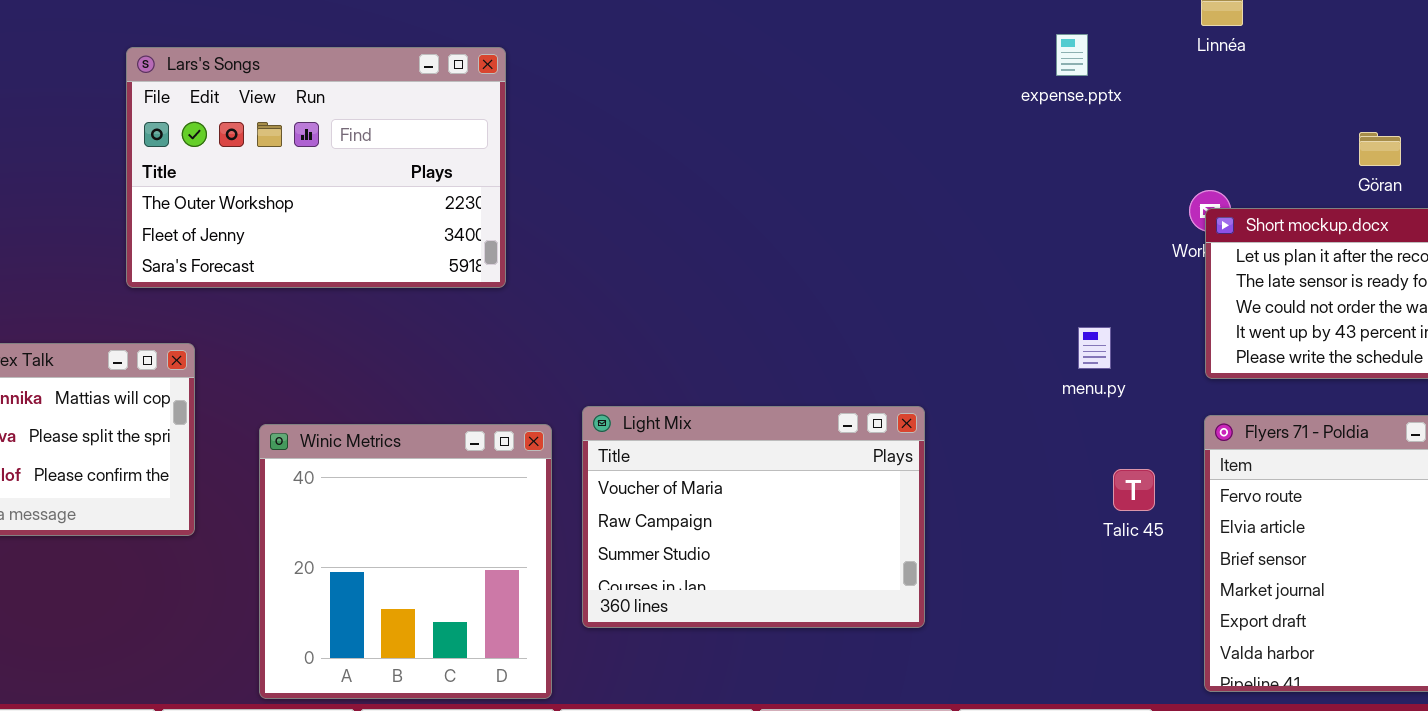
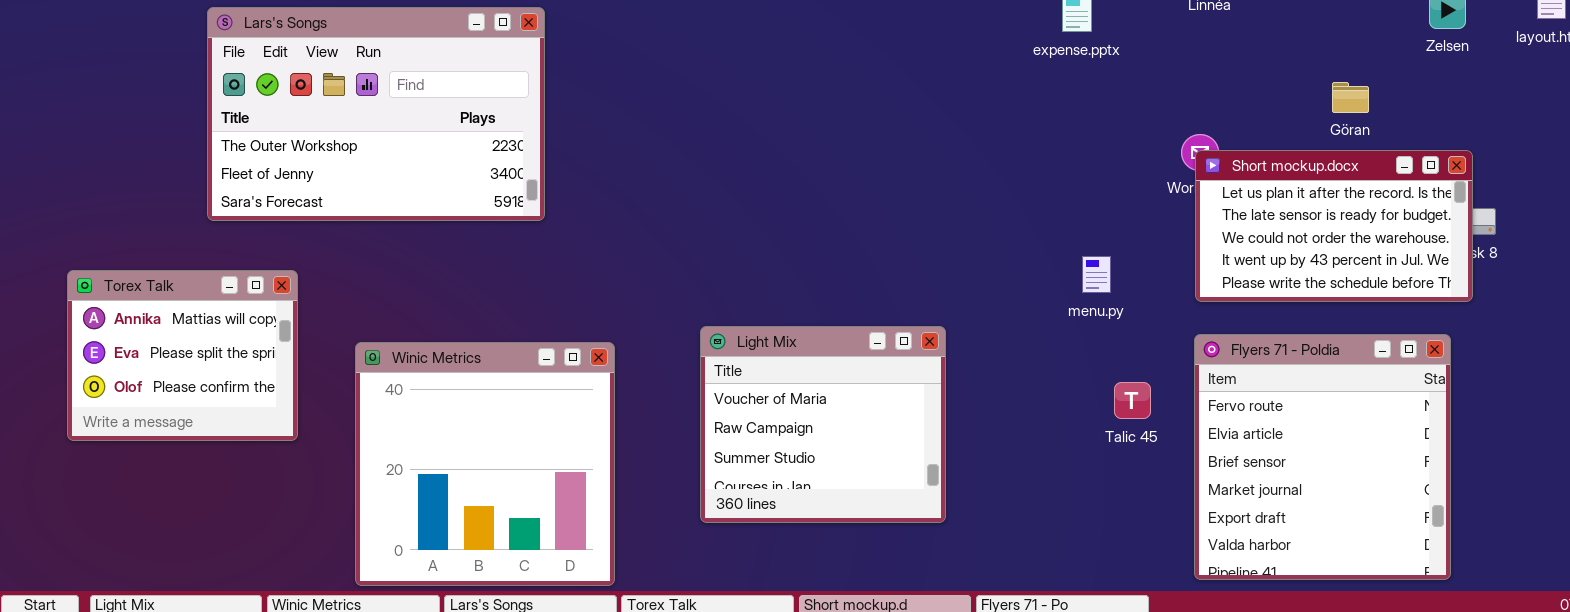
Lars's Songs: [126,47,506,288] -> [207,7,545,221], moved
Light Mix: [582,406,925,628] -> [700,326,946,523], resized

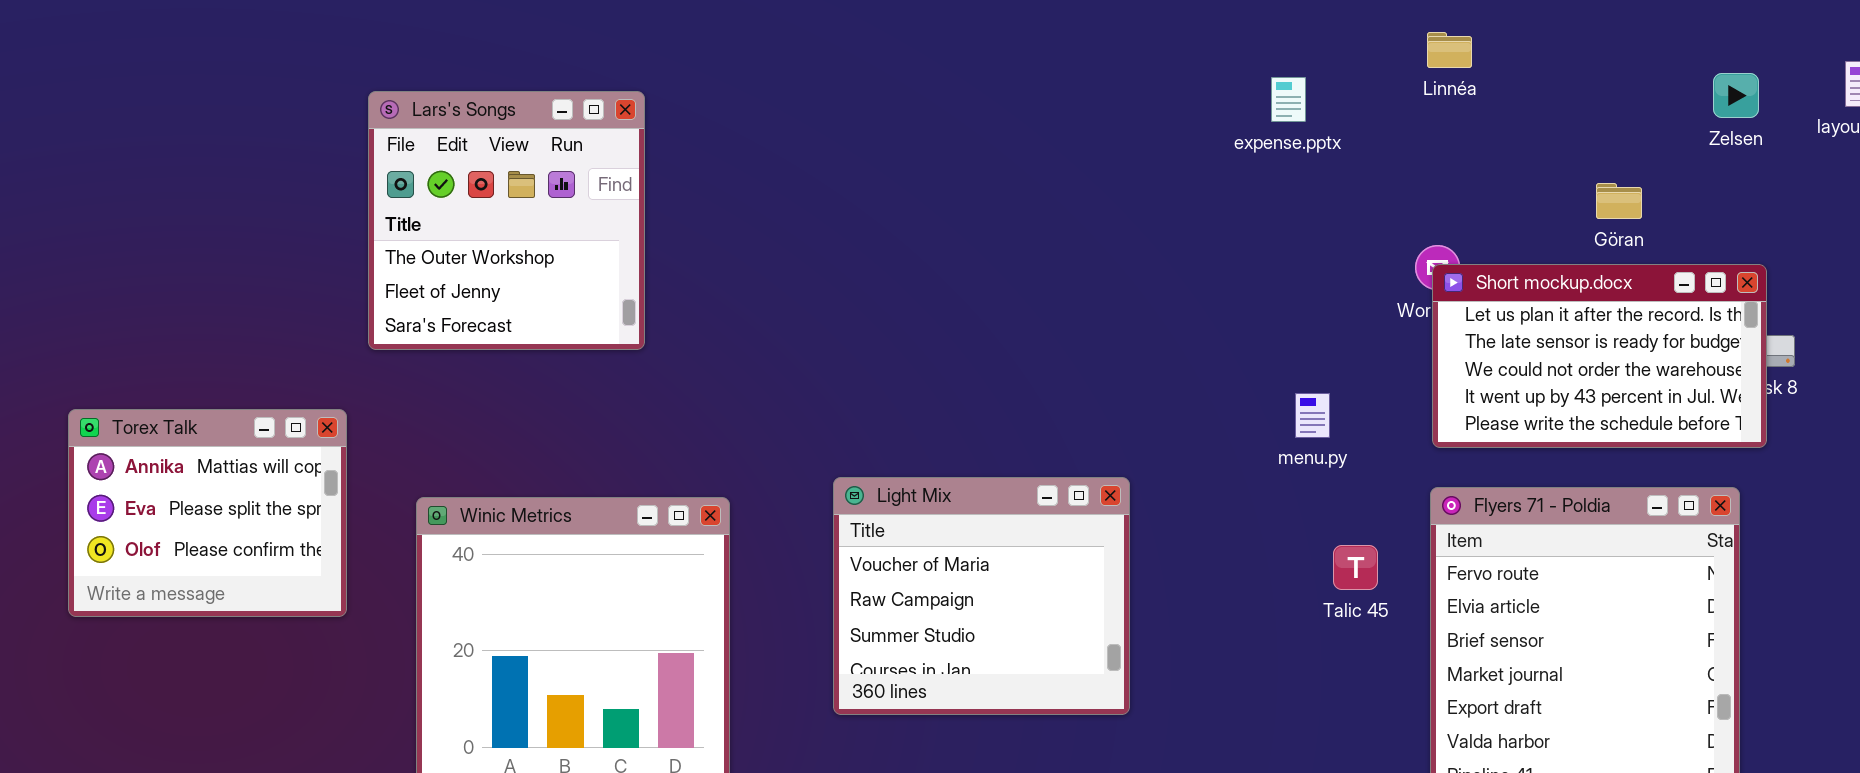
Lars's Songs: [207,7,545,221] -> [368,91,645,350], resized

